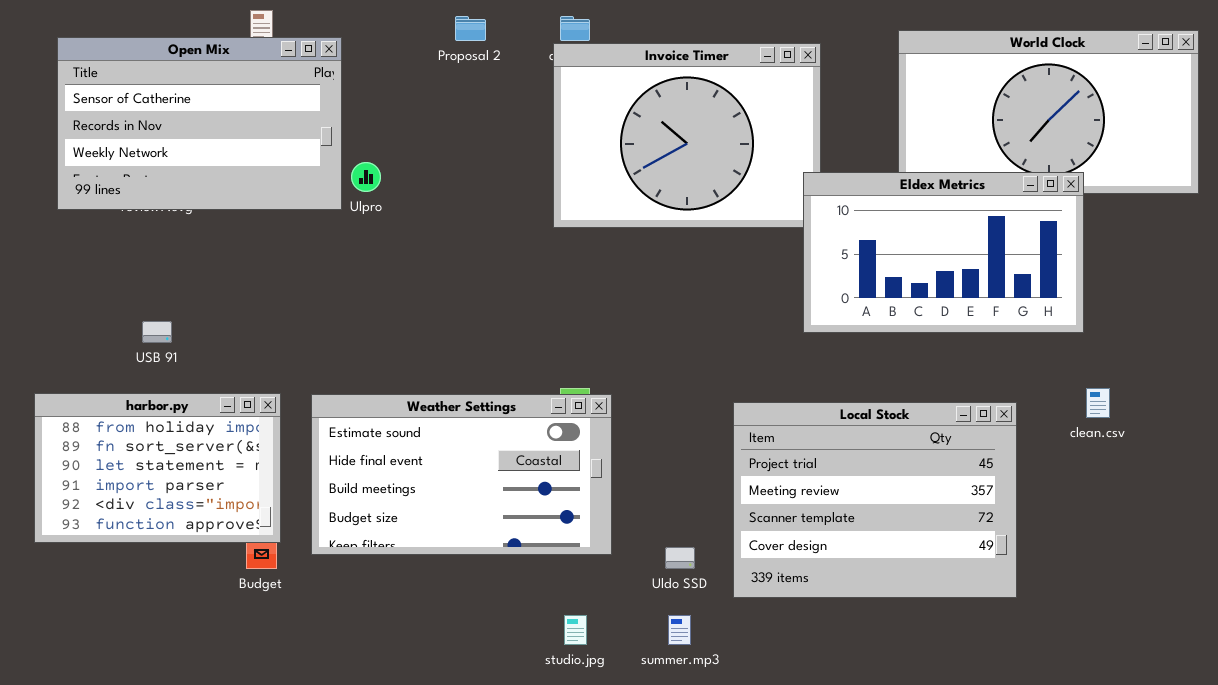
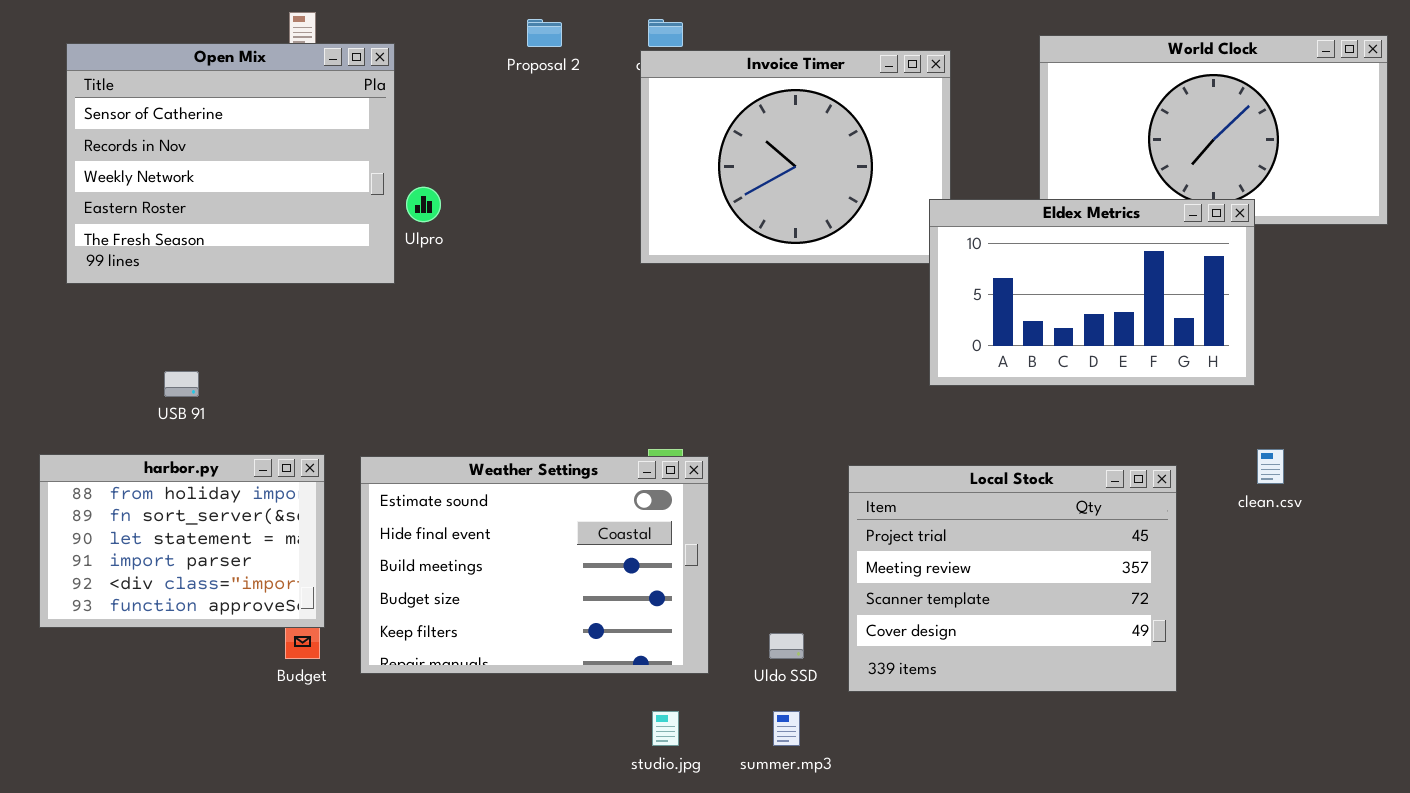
Open Mix: [57,37,342,210] -> [66,43,395,284], resized
Weather Settings: [311,394,612,555] -> [360,456,709,674], resized

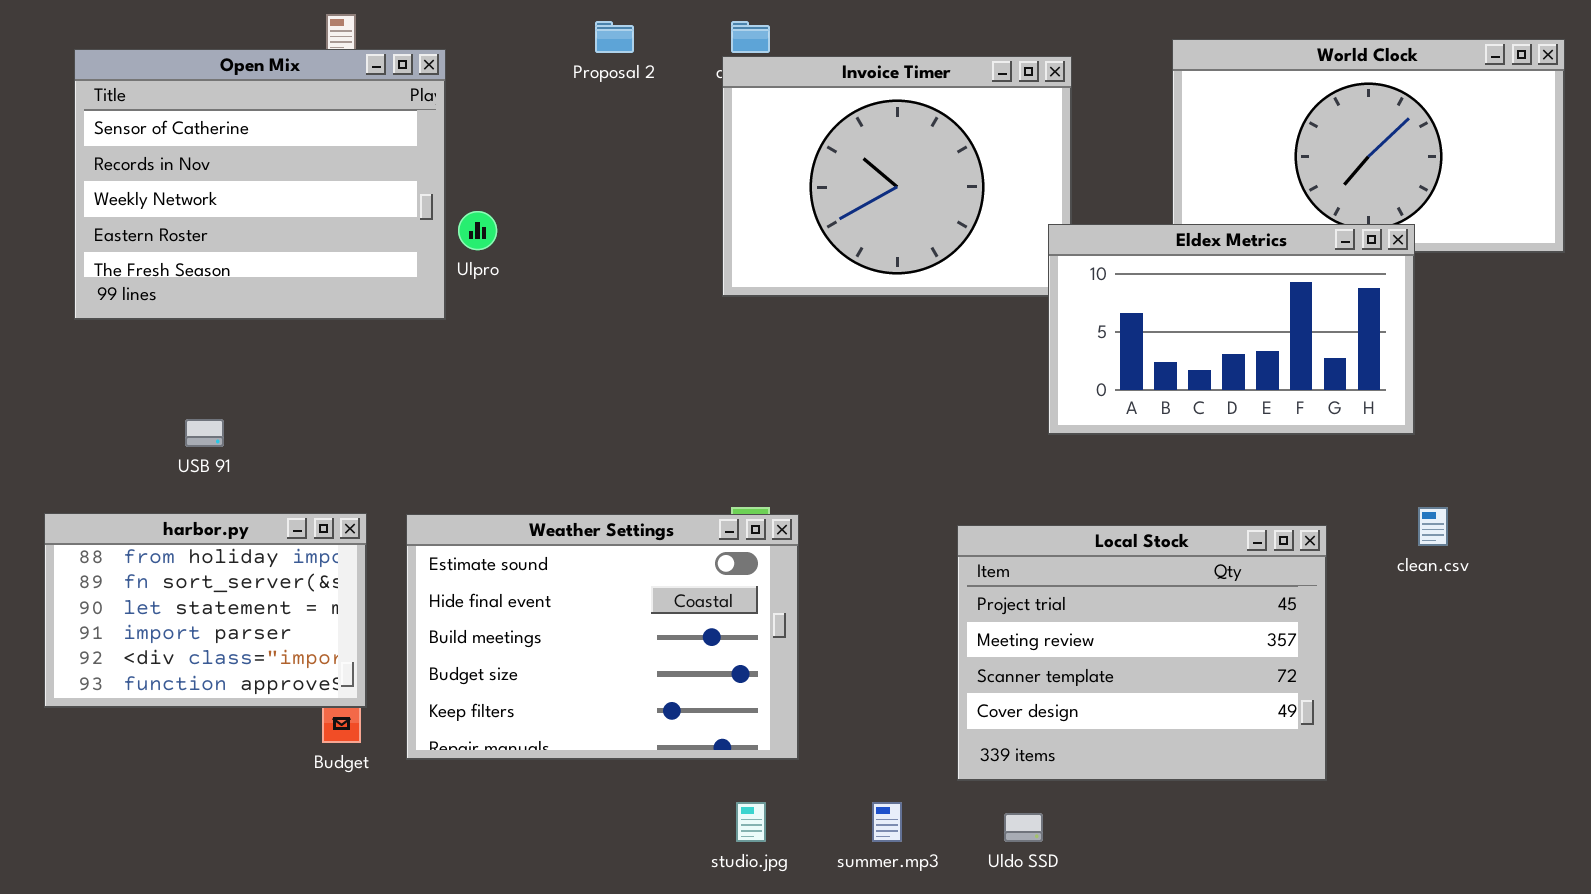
Uldo SSD: [769,633,804,659] -> [1004,813,1043,842], moved

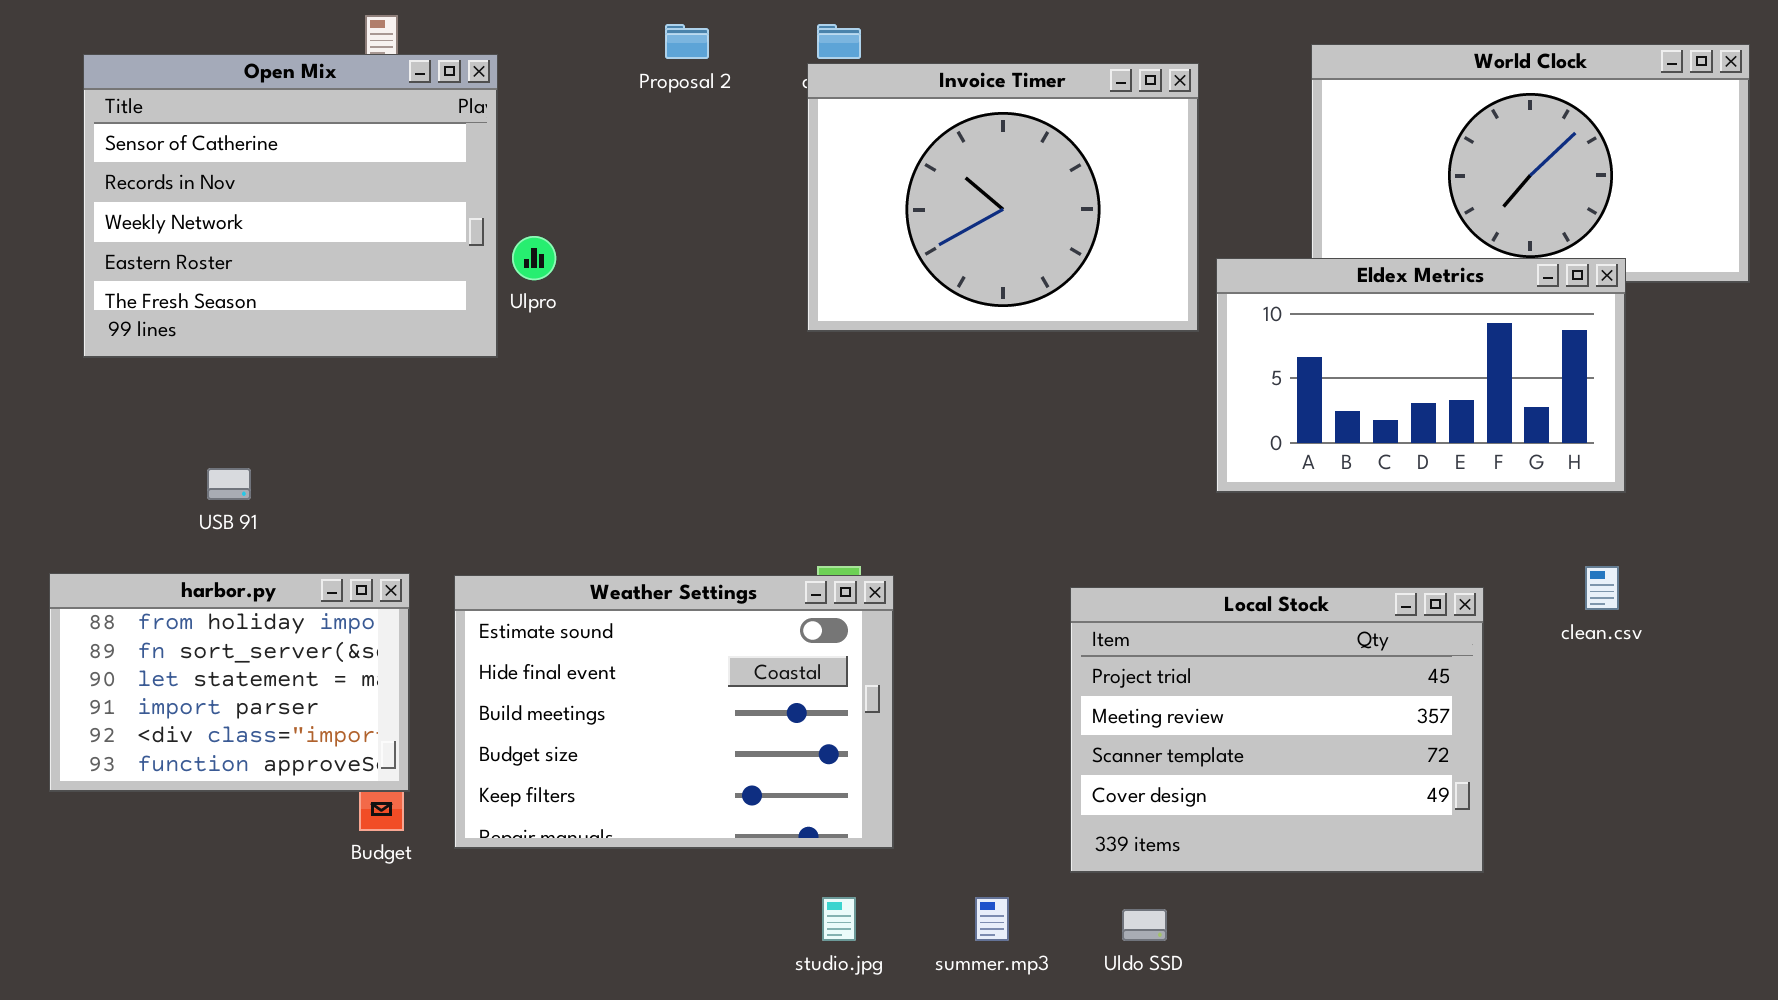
Eldex Metrics: [1048,224,1415,435] -> [1216,258,1626,493], moved

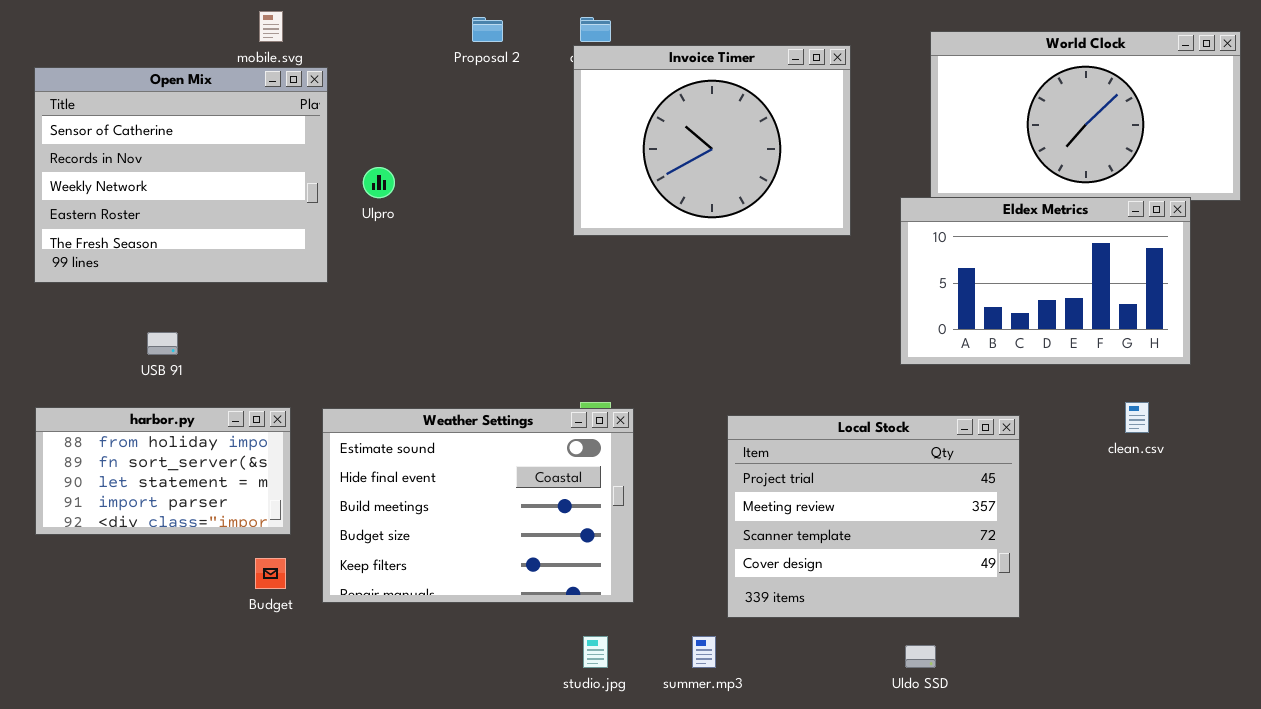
Open Mix: [83,54,498,358] -> [34,67,328,283], moved
Eldex Metrics: [1216,258,1626,493] -> [900,197,1191,365], moved
harbor.py: [49,573,410,792] -> [35,407,291,535], resized
Local Stock: [1070,587,1484,873] -> [727,415,1020,618], moved
Uldo SSD: [1122,909,1167,941] -> [905,645,936,668], moved

